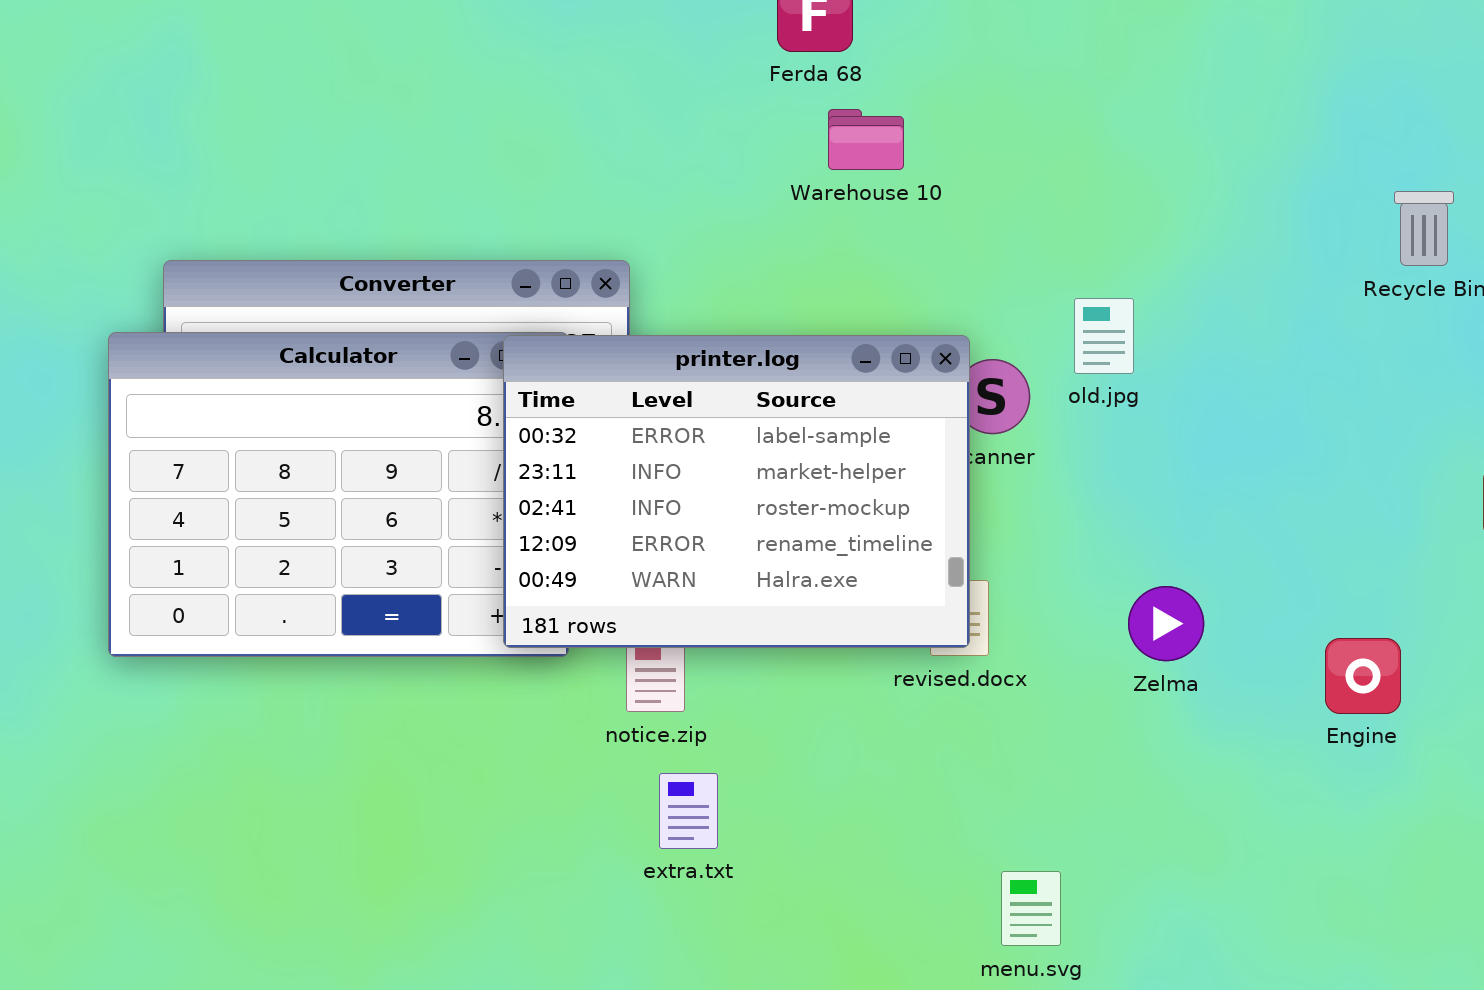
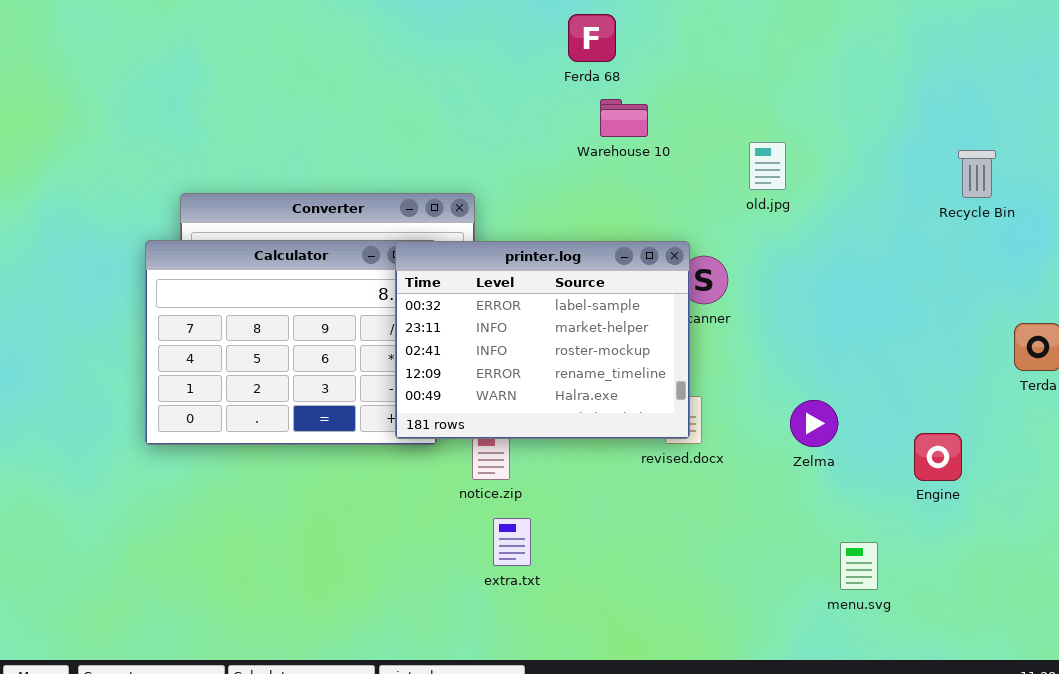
old.jpg: [1074,298,1134,374] -> [749,142,786,190], moved
menu.svg: [1001,871,1061,946] -> [840,542,878,590], moved

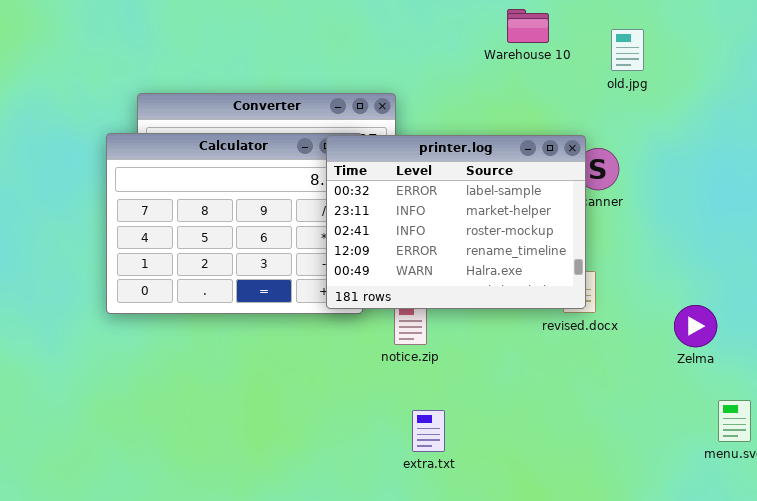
old.jpg: [749,142,786,190] -> [611,29,644,71], moved
Zelma: [790,400,838,447] -> [674,305,717,347], moved
extra.txt: [493,518,531,566] -> [412,410,445,452], moved

